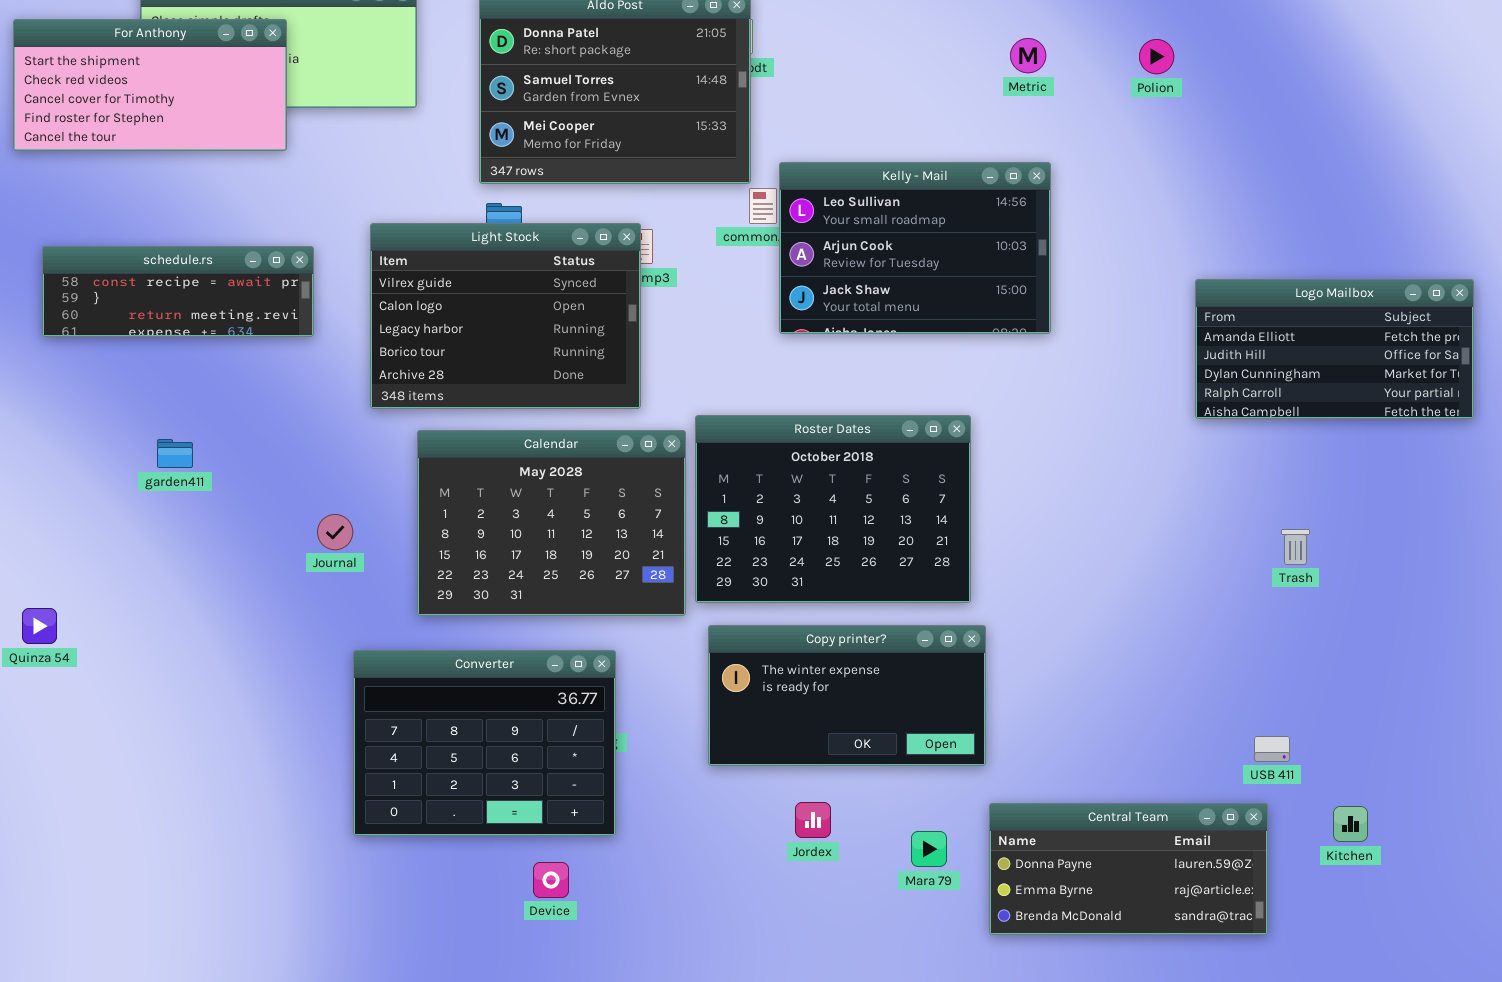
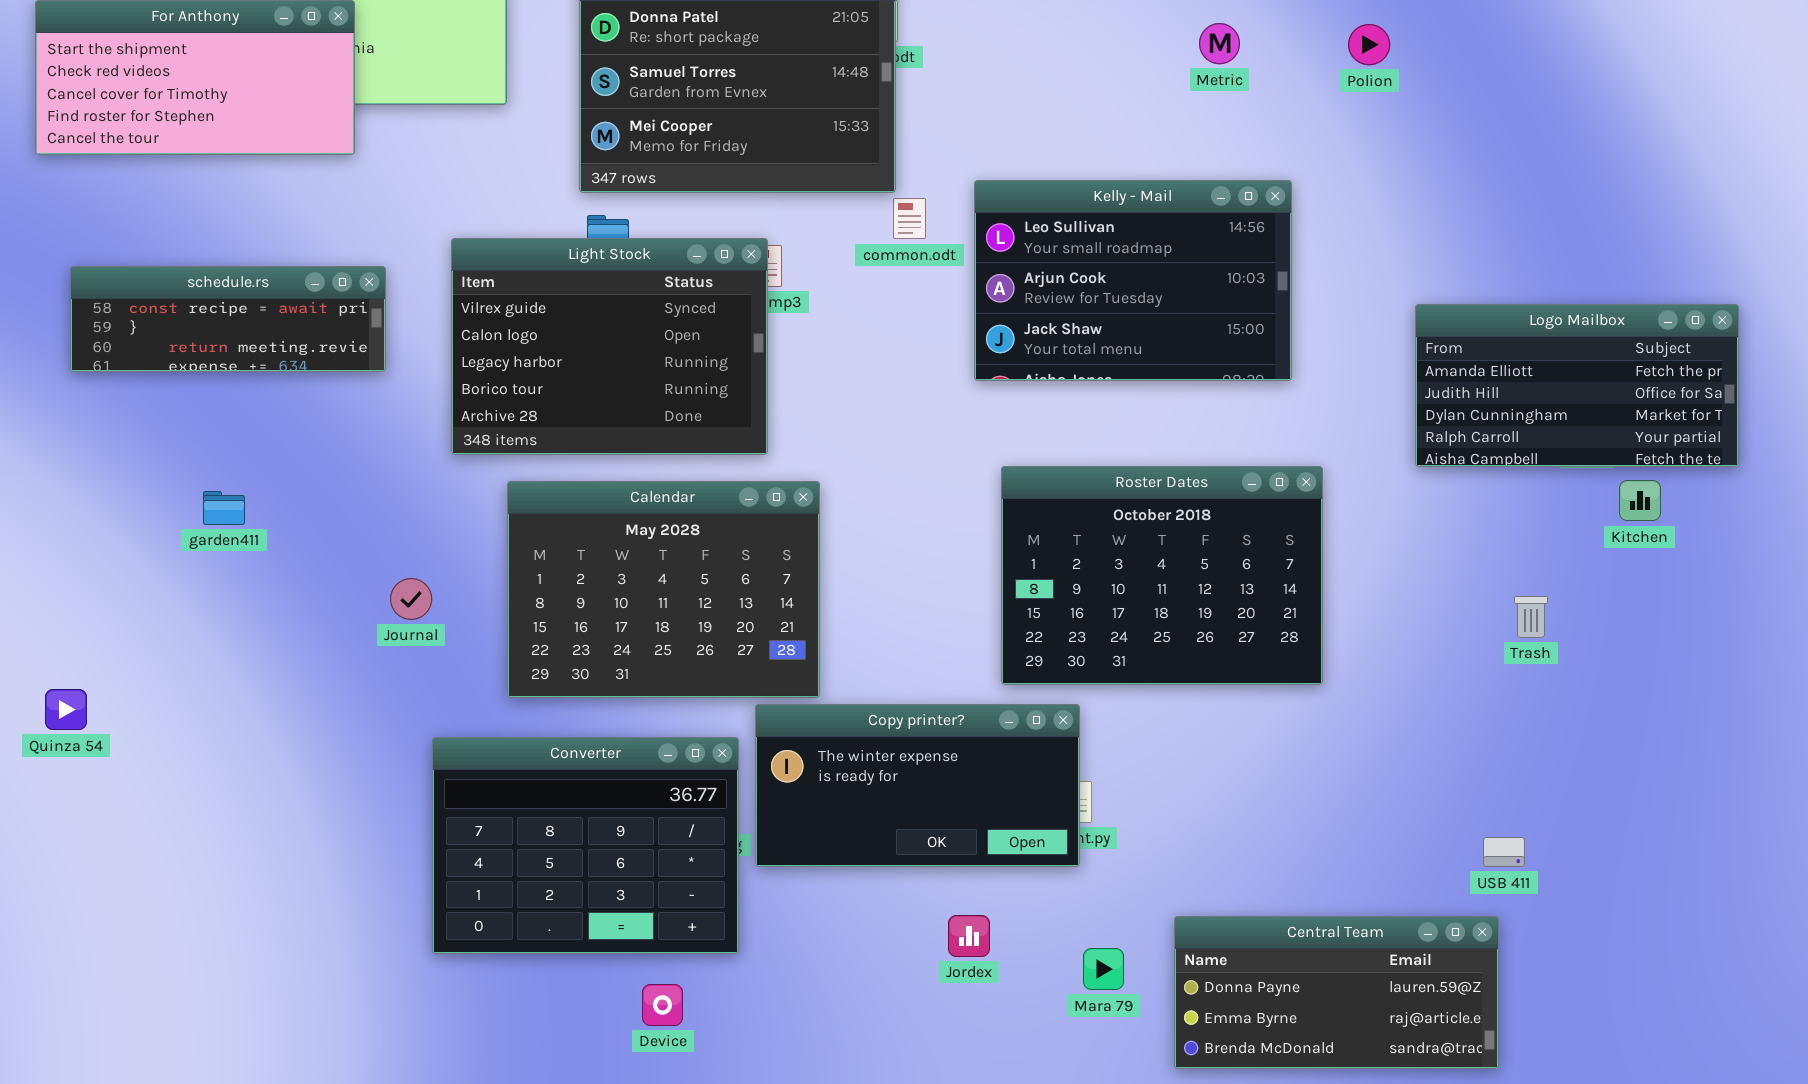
Kelly - Mail: [779,162,1051,334] -> [974,180,1292,381], moved
Roster Dates: [695,415,971,603] -> [1001,466,1323,685], moved
Copy printer?: [708,625,986,766] -> [755,704,1080,867], moved
Kitchen: [1333,806,1368,842] -> [1619,480,1661,521], moved

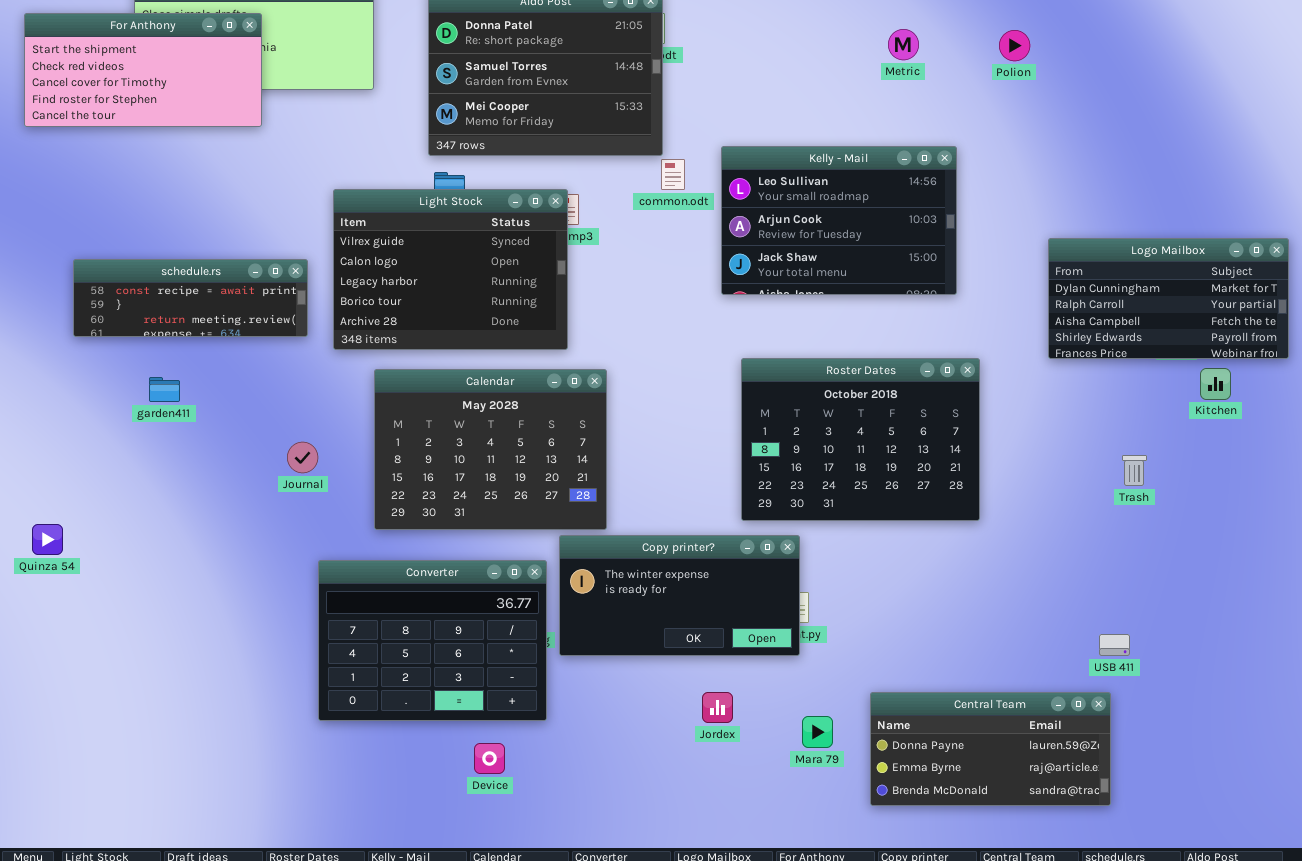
schedule.rs: [70,266,386,372] -> [73,259,308,337], moved
Logo Mailbox: [1415,304,1739,467] -> [1048,238,1289,359], scrolled down 2 rows

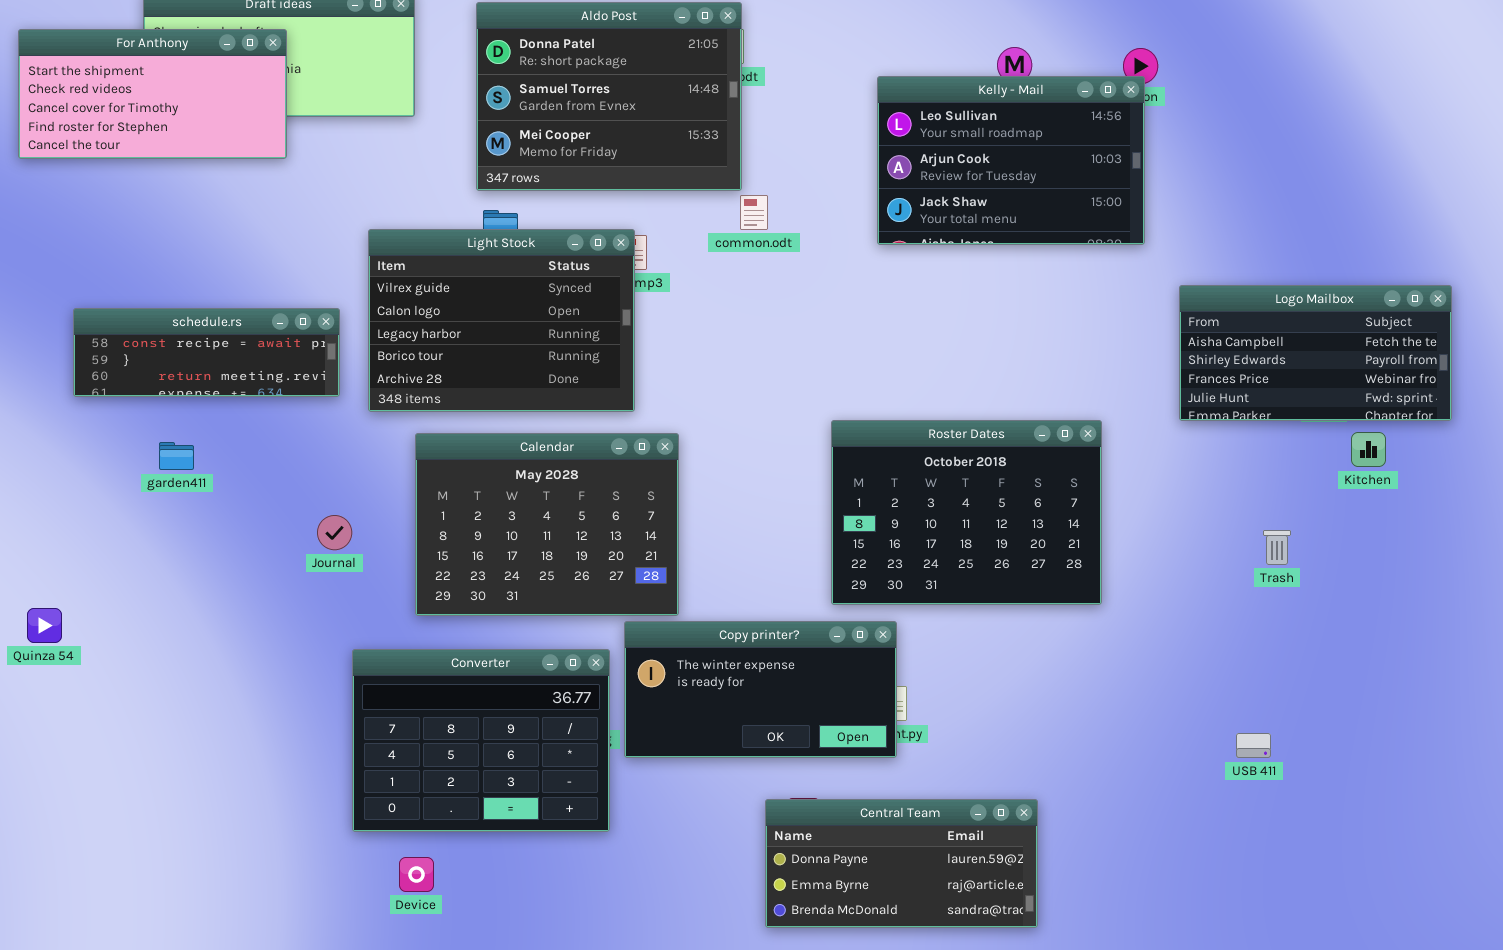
Kelly - Mail: [721,146,957,295] -> [877,76,1145,245], moved
Logo Mailbox: [1048,238,1289,359] -> [1179,285,1452,421], scrolled down 2 rows
Central Team: [870,692,1111,806] -> [765,799,1038,928], moved
Device: [474,743,505,774] -> [399,857,434,892], moved

